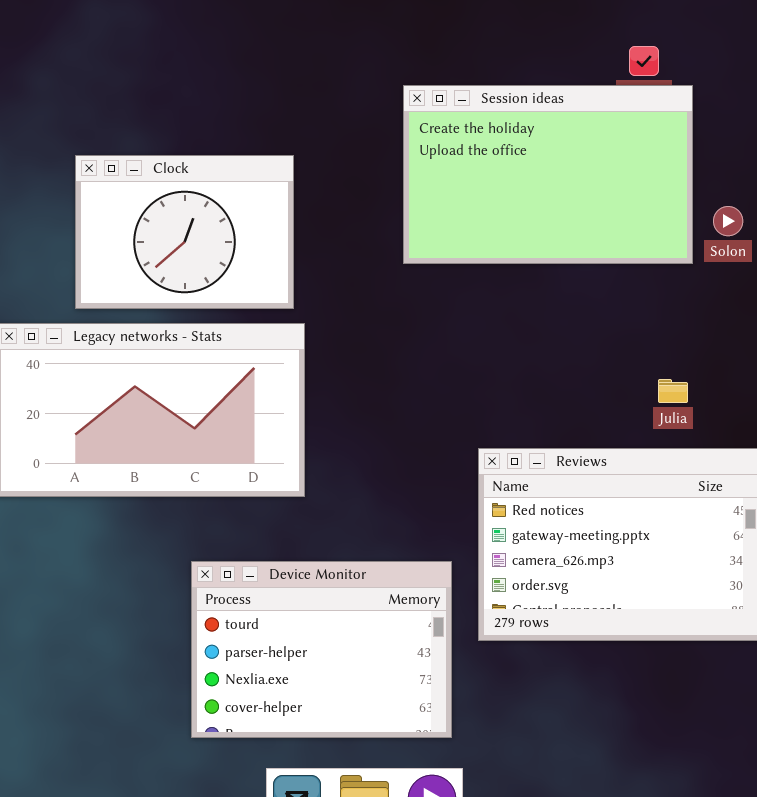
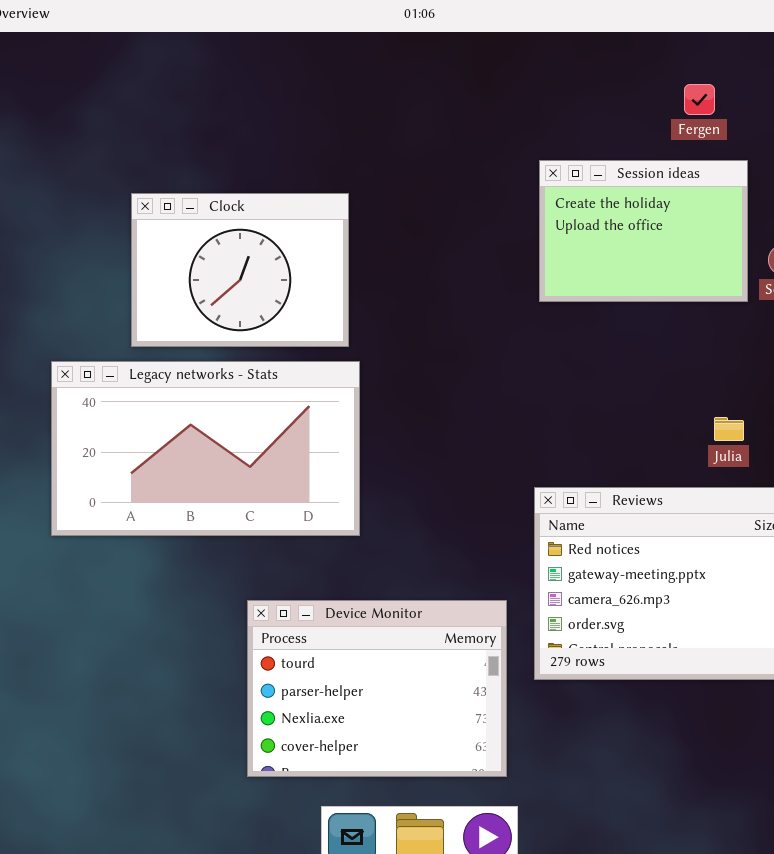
Session ideas: [403,85,693,264] -> [539,160,748,302], resized

